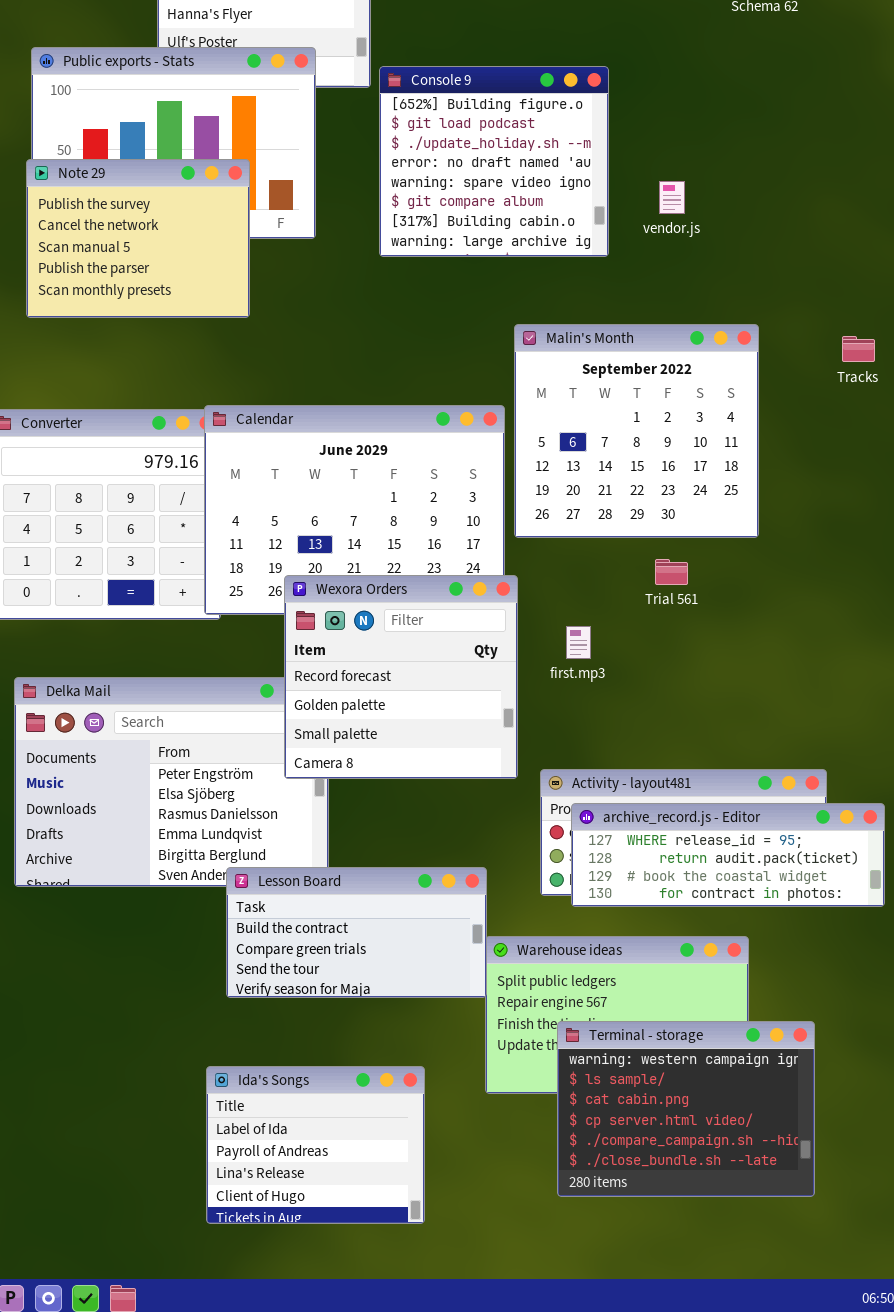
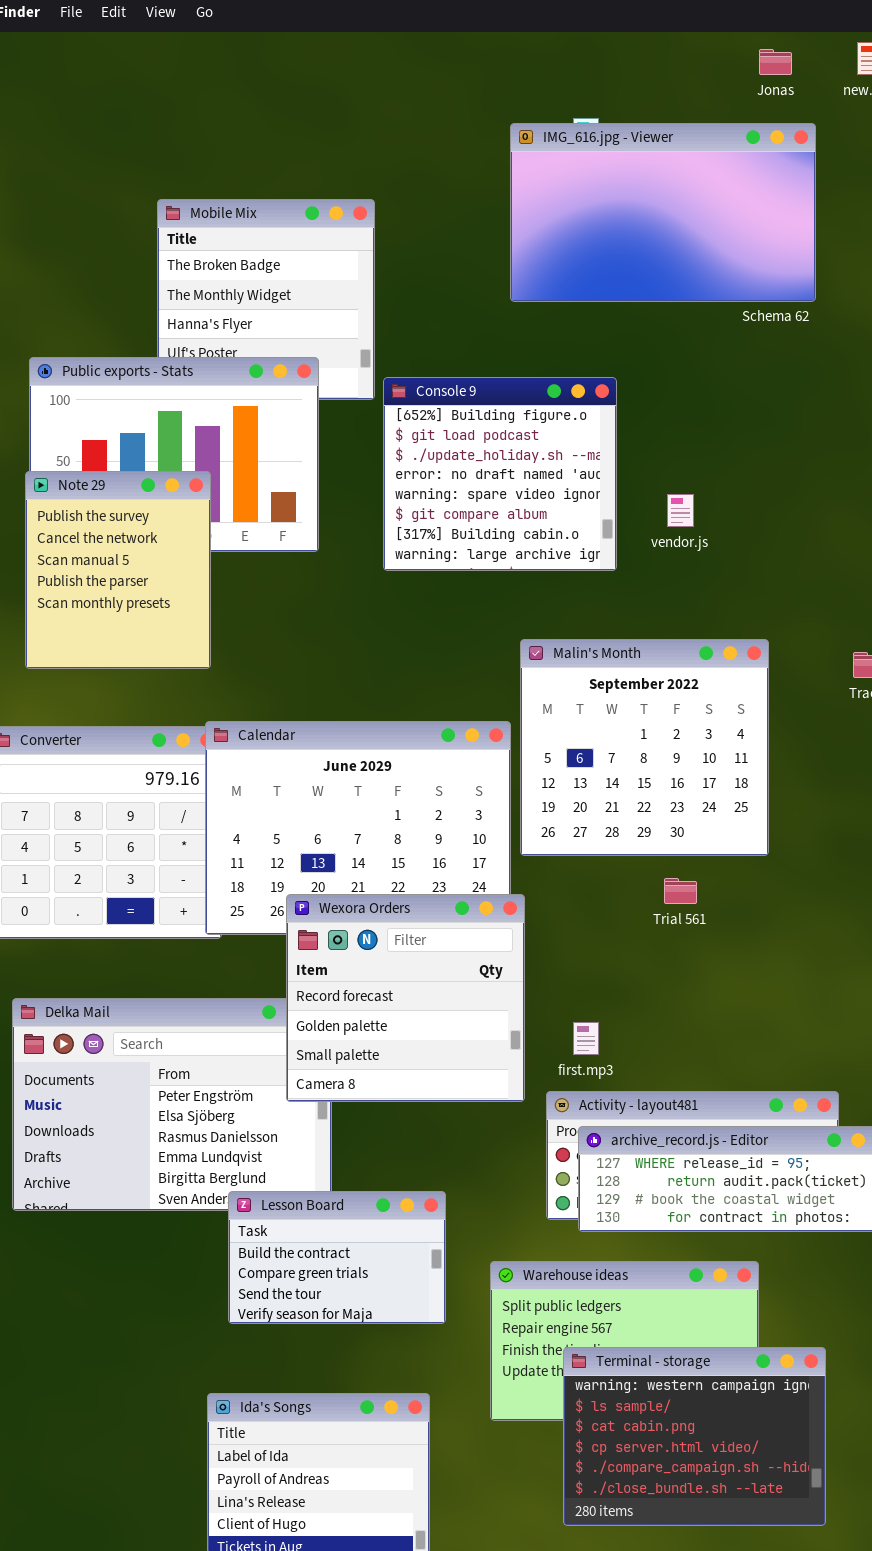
Note 29: [26,159,250,318] -> [25,471,211,669], resized
first.mp3: [566,626,591,659] -> [573,1022,599,1055], moved
Lesson Board: [226,867,487,998] -> [228,1191,446,1324], resized

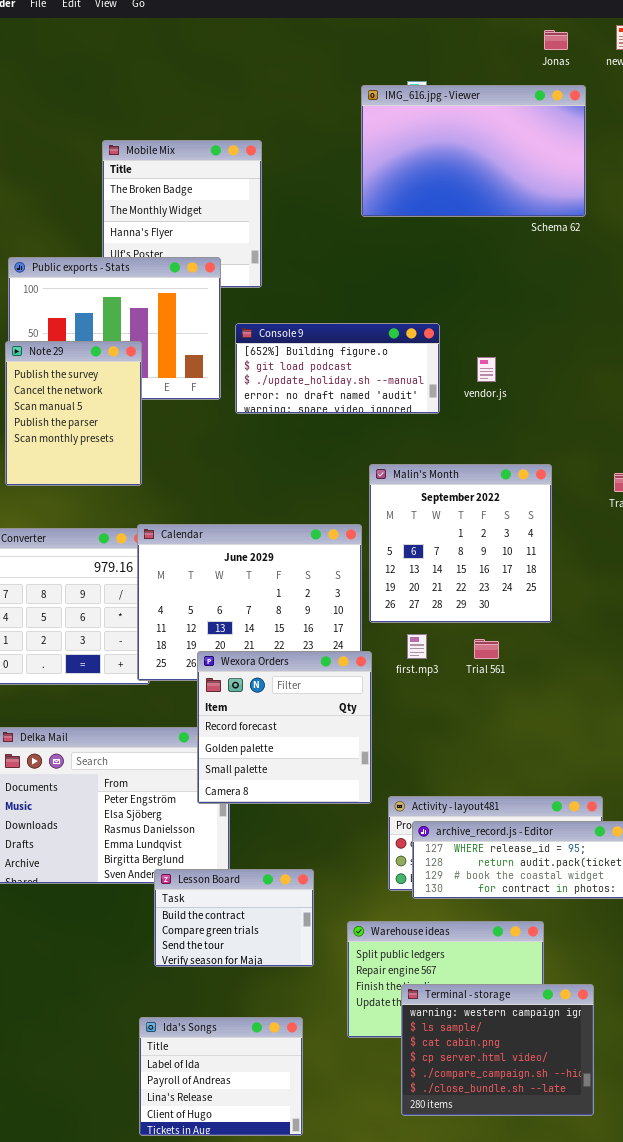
Console 9: [383,377,617,571] -> [235,323,440,414], resized
first.mp3: [573,1022,599,1055] -> [407,634,427,659], moved

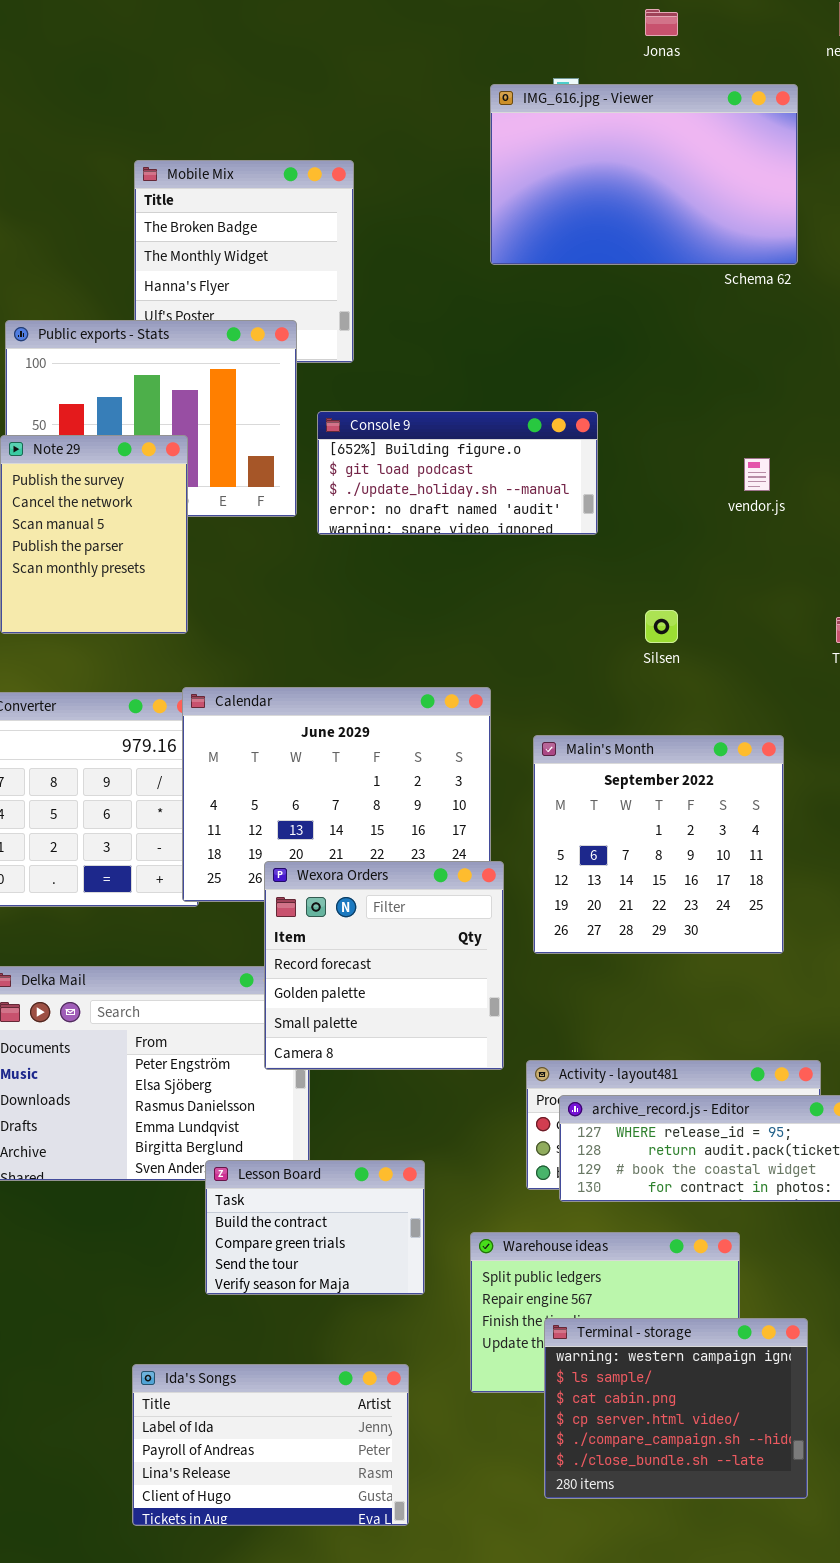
Jonas: [544,30,568,50] -> [645,9,678,36], moved
vendor.js: [477,357,496,382] -> [744,458,770,491], moved
Malin's Month: [369,464,552,623] -> [533,735,784,954], moved
Ida's Songs: [139,1017,303,1136] -> [132,1364,409,1526], resized

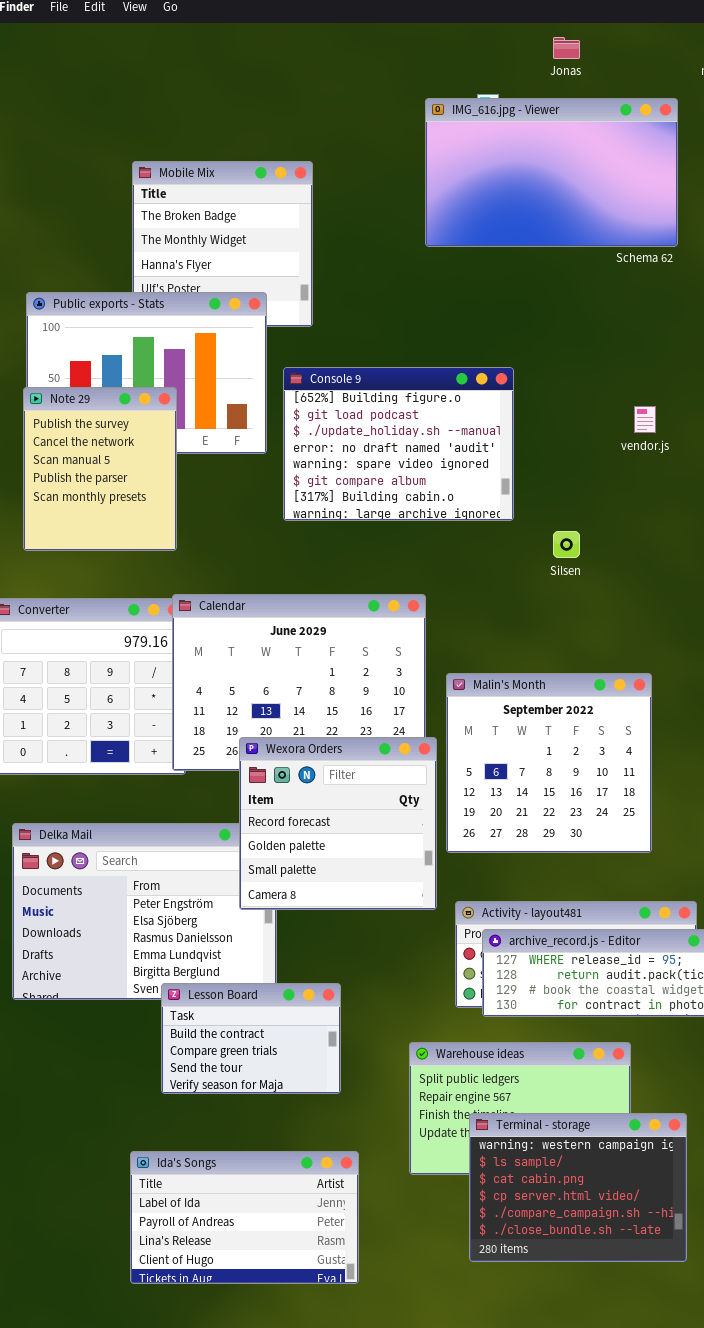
Console 9: [317,411,598,535] -> [283,367,514,521], resized
Malin's Month: [533,735,784,954] -> [446,673,652,853], moved
Lesson Board: [205,1160,425,1295] -> [161,983,341,1094], moved

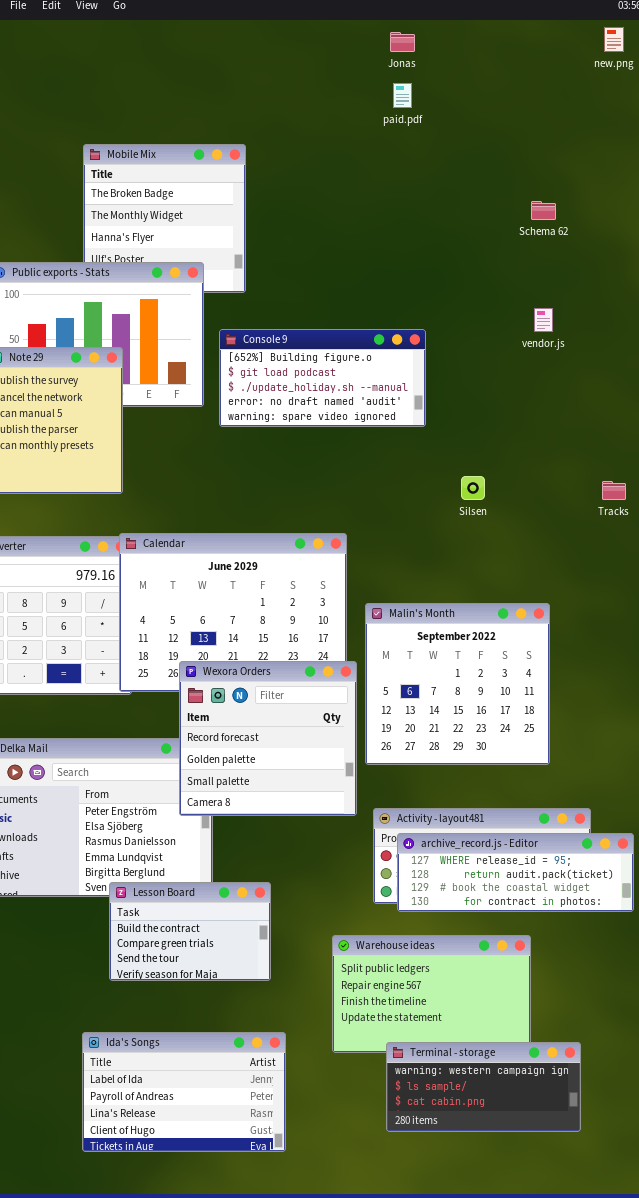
Jonas: [553,37,580,59] -> [390,32,415,52], moved
IMG_616.jpg - Viewer: [425,98,678,247] -> none, closed
Console 9: [283,367,514,521] -> [219,329,426,427], resized
vendor.js: [634,406,656,433] -> [534,308,553,332], moved
Terminal - storage: [469,1113,687,1262] -> [386,1042,581,1132], resized

